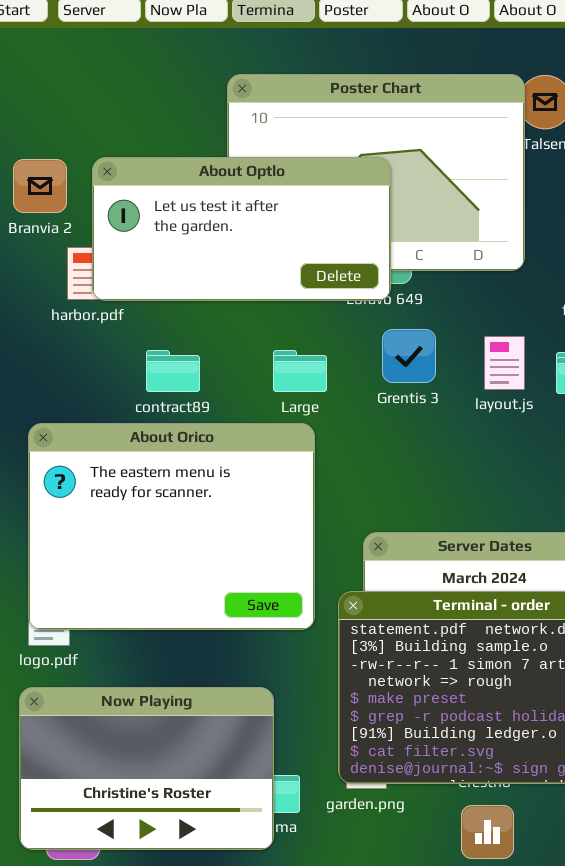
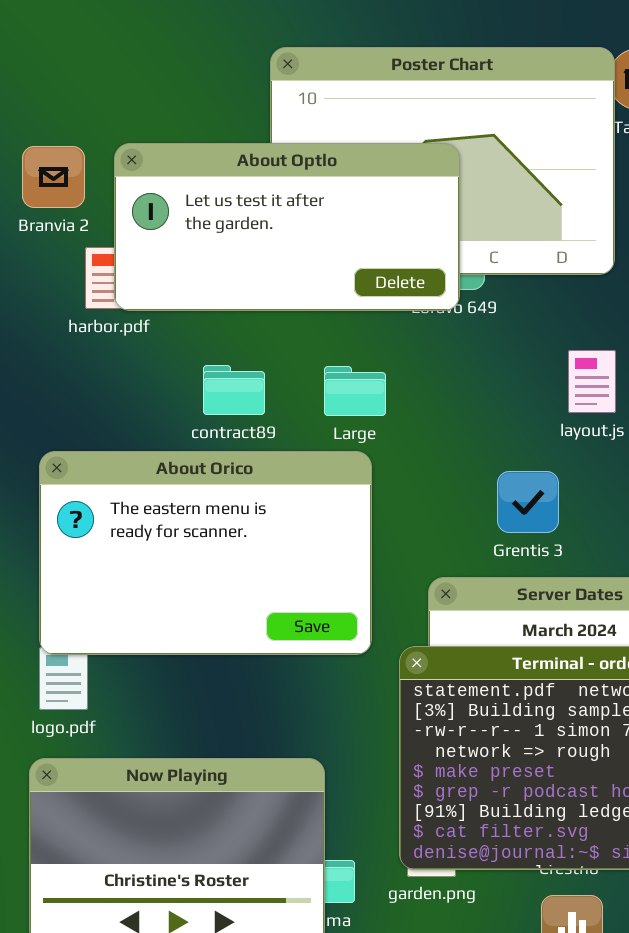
Grentis 3: [382,329,436,383] -> [497,471,559,533], moved
contract89: [146,350,200,392] -> [203,365,265,415], moved
About Orico: [28,423,315,630] -> [39,451,372,655], resized

